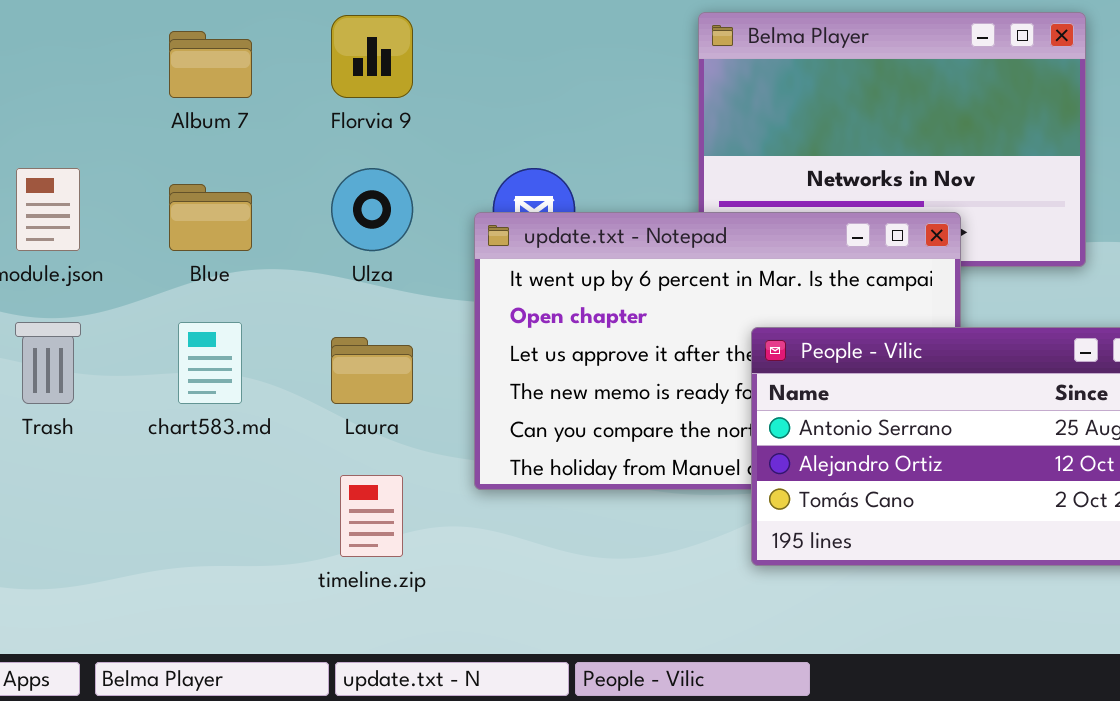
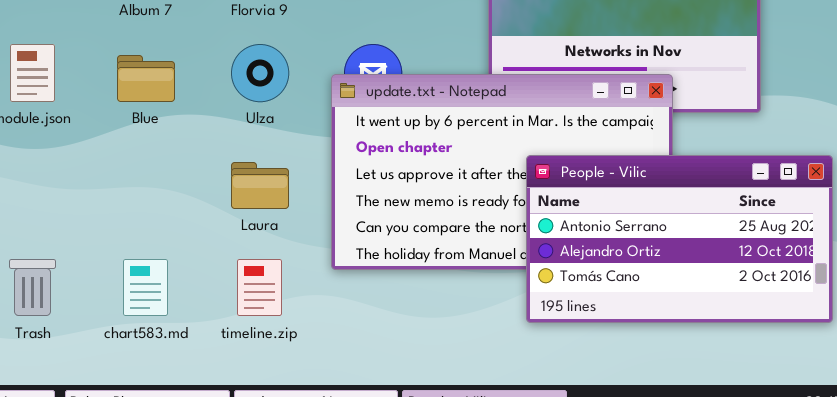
Trash: [15,322,81,404] -> [9,259,56,316], moved
chart583.md: [178,322,242,404] -> [123,259,168,316], moved

